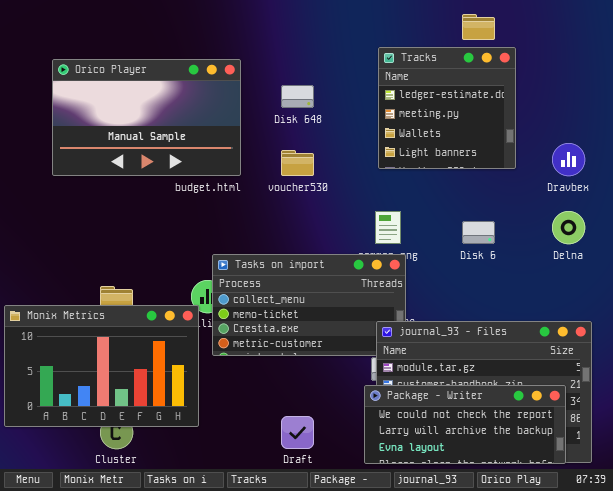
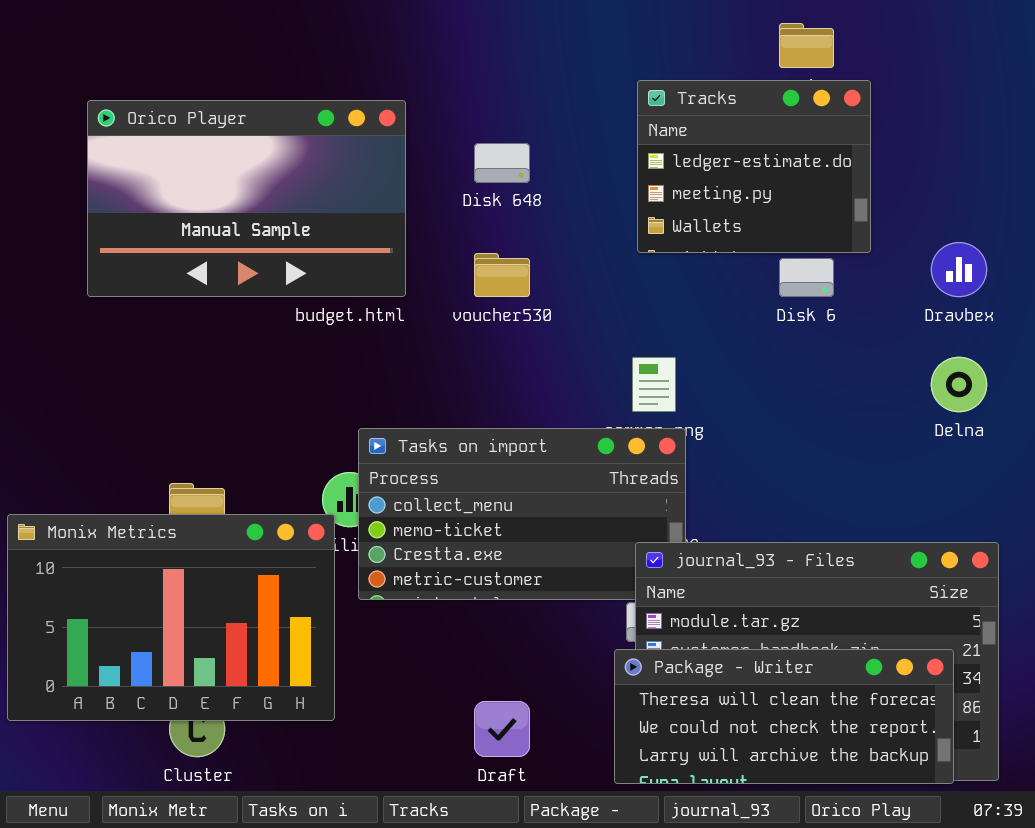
Tracks: [378,47,516,169] -> [637,80,871,253], resized
Disk 6: [462,221,495,244] -> [779,258,834,297], moved
Package - Writer: [364,385,566,464] -> [614,649,954,784], scrolled up 1 row

